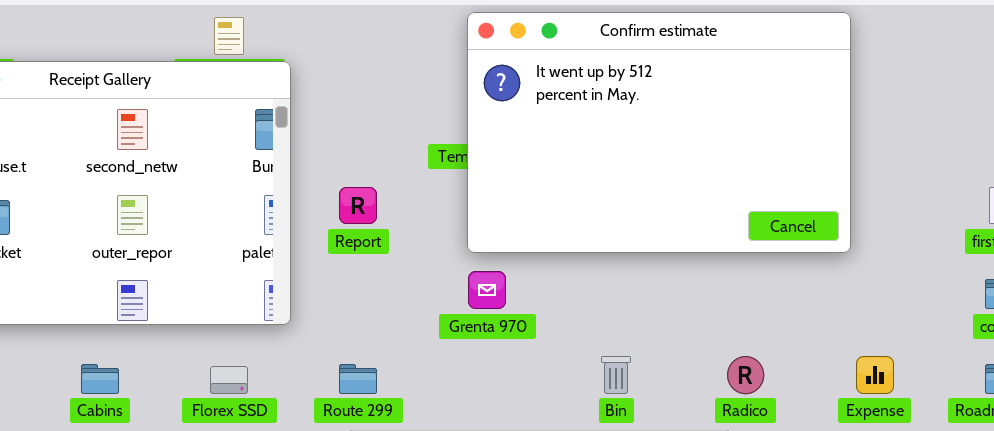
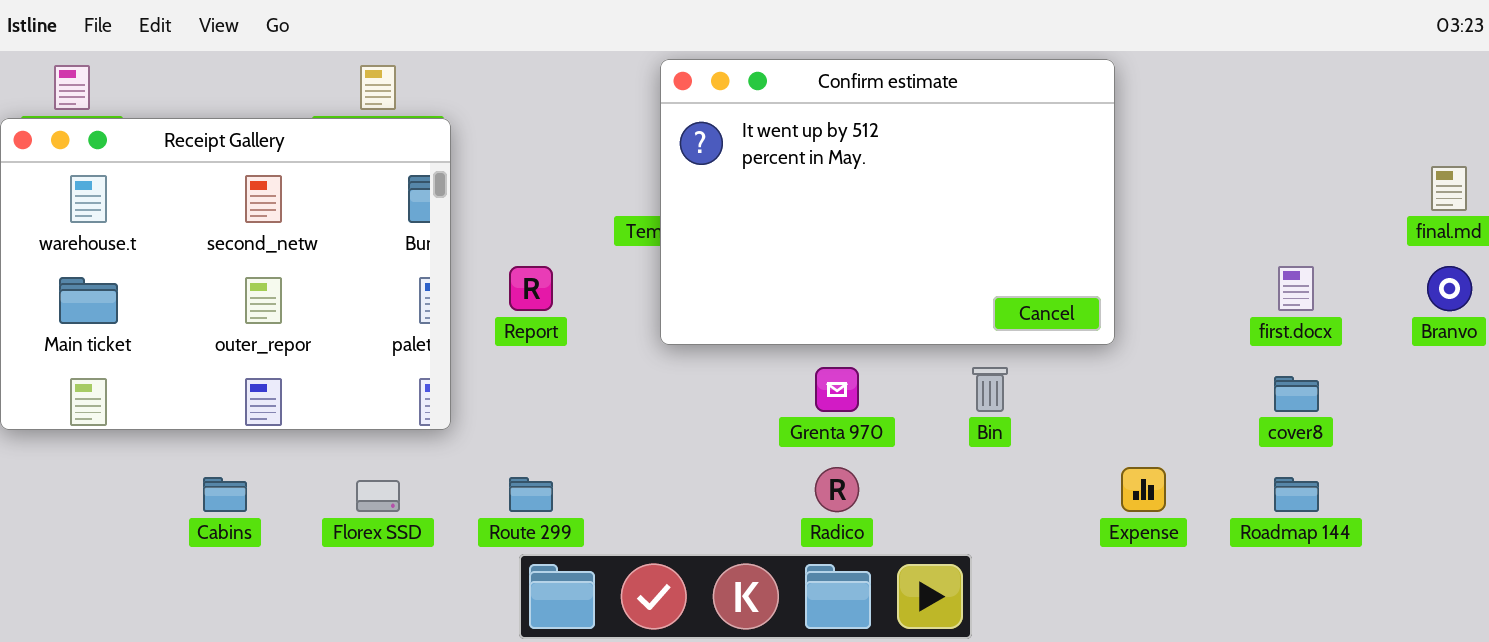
Grenta 970: [468,271,506,309] -> [815,367,859,412], moved
Bin: [601,356,631,394] -> [972,367,1008,412], moved
Radico: [727,356,764,394] -> [815,467,859,512], moved

